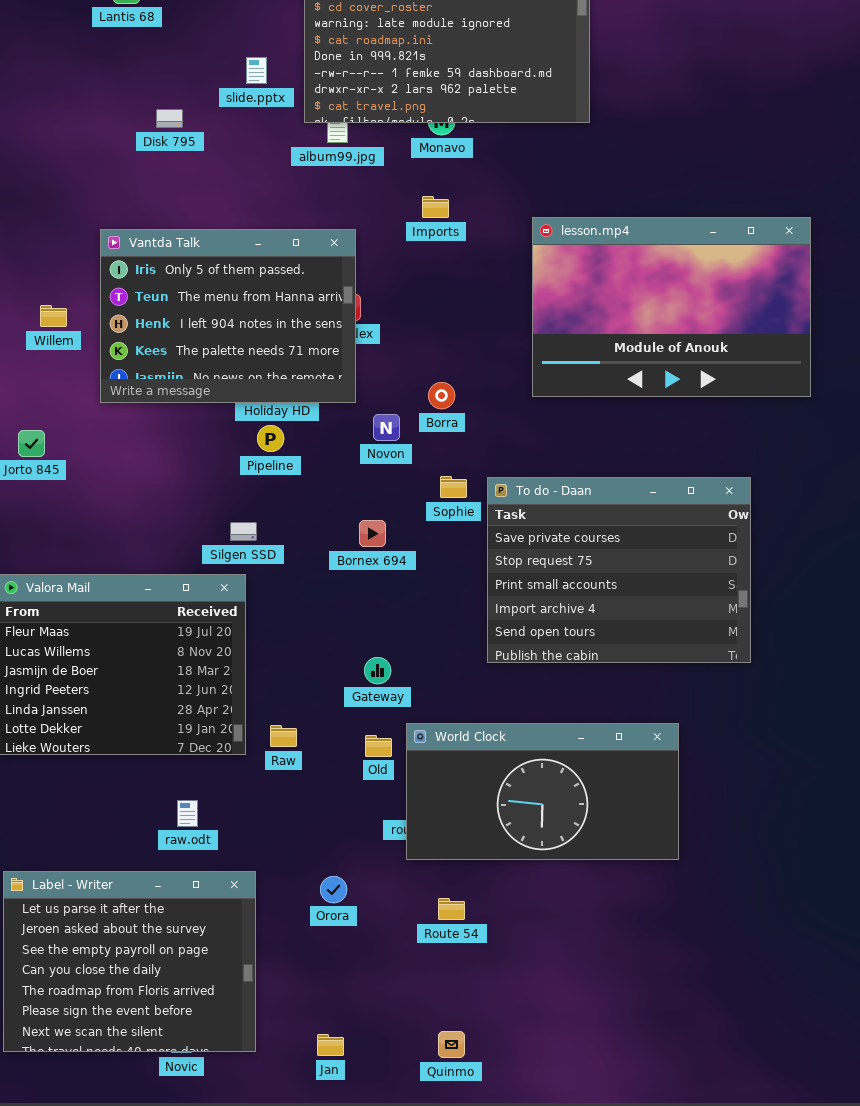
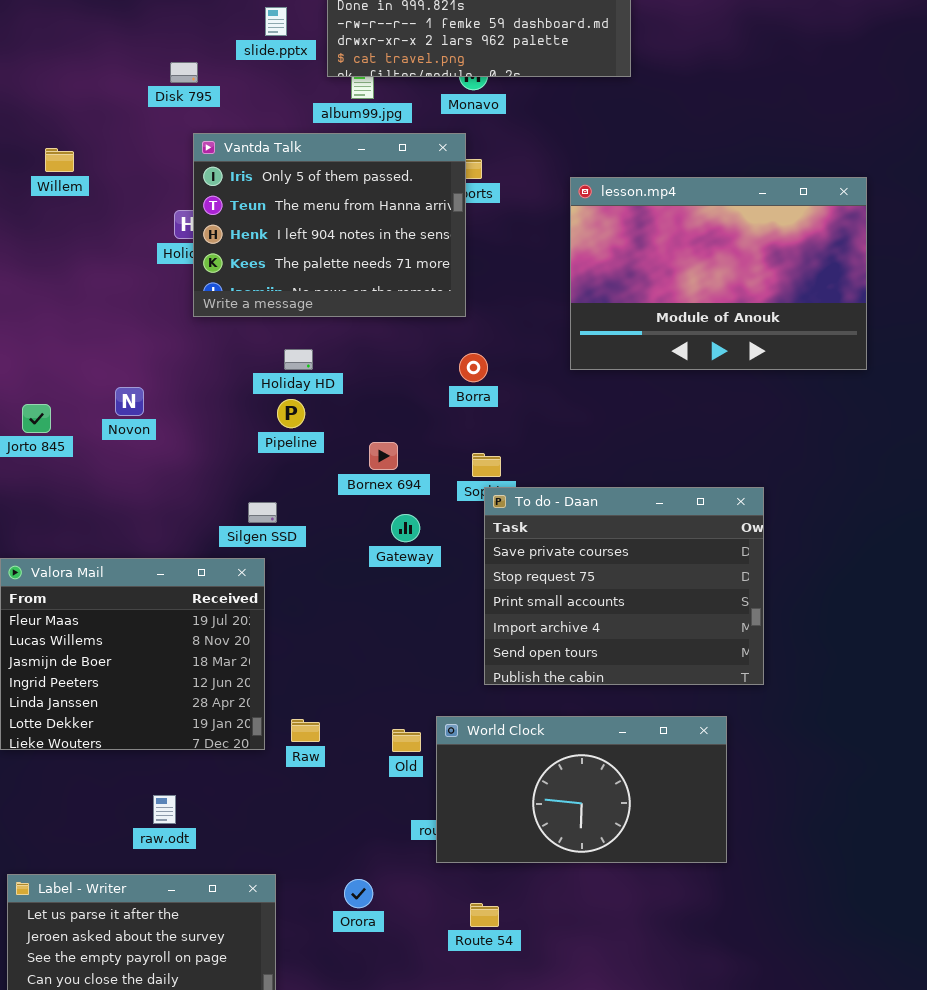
Vantda Talk: [100,229,356,403] -> [193,133,466,317], moved
Willem: [40,305,67,327] -> [45,148,74,172], moved
Novon: [373,414,400,441] -> [115,387,144,416], moved
To do - Daan: [487,477,751,663] -> [484,487,764,685], moved
Bornex 694: [359,520,386,547] -> [369,442,398,470], moved
Gateway: [364,657,391,684] -> [391,514,420,542], moved
raw.odt: [177,800,198,827] -> [153,795,176,824], moved

